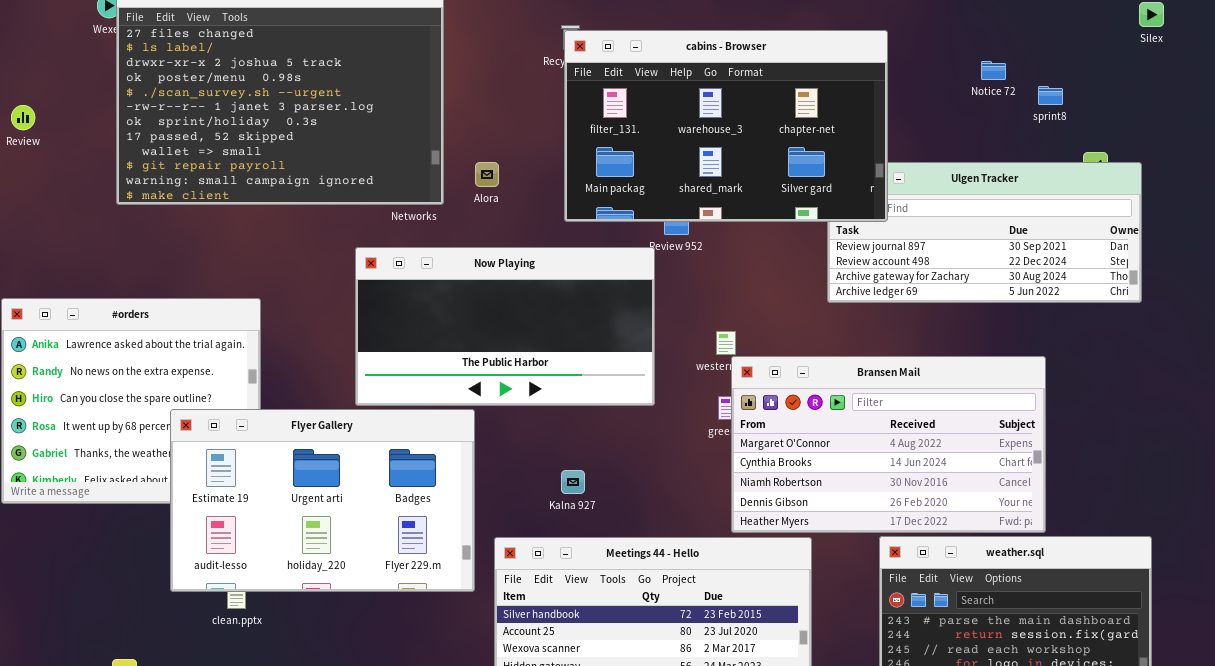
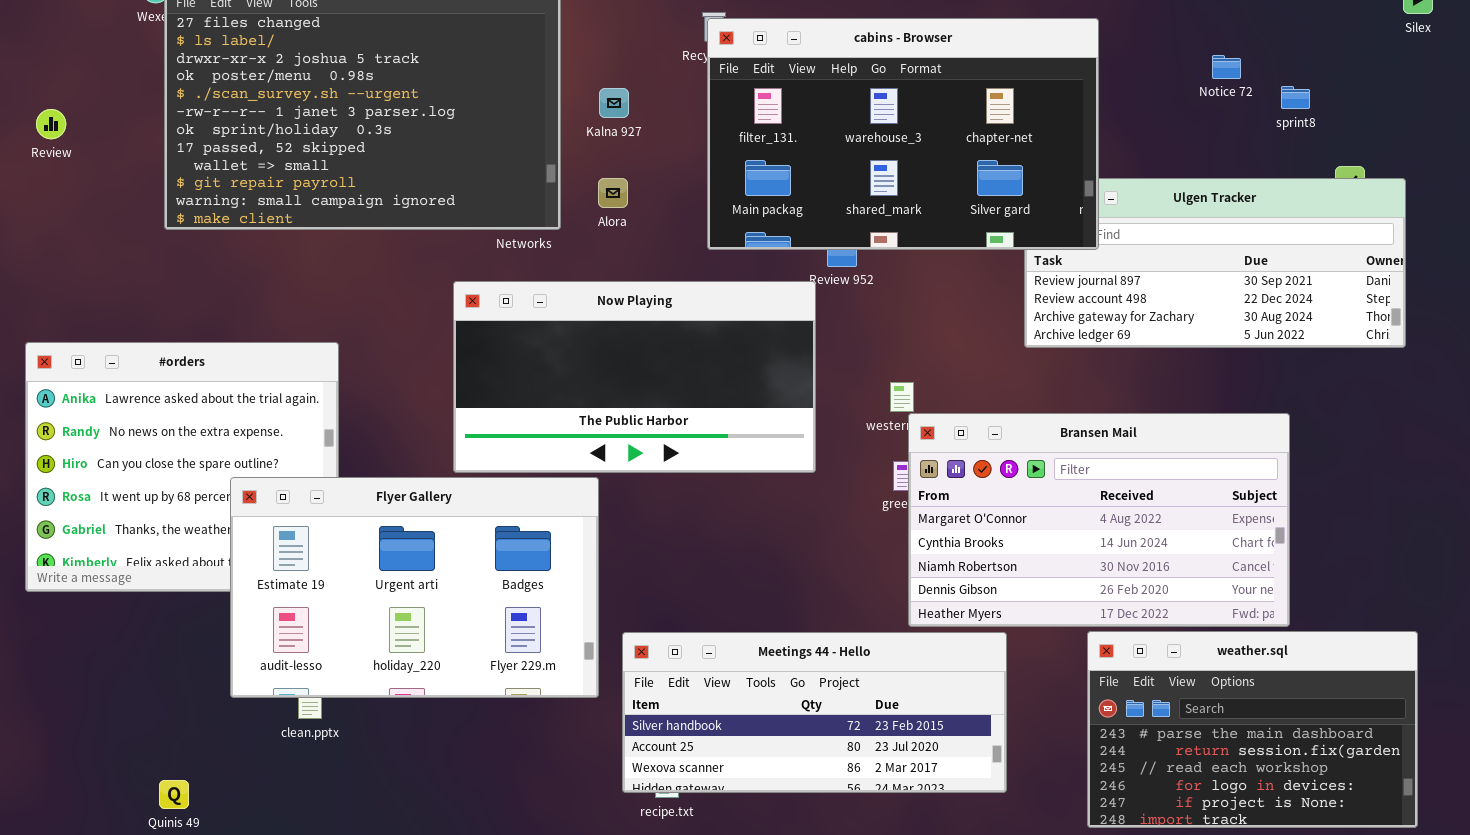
Kalna 927: [561,470,585,494] -> [599,88,629,118], moved

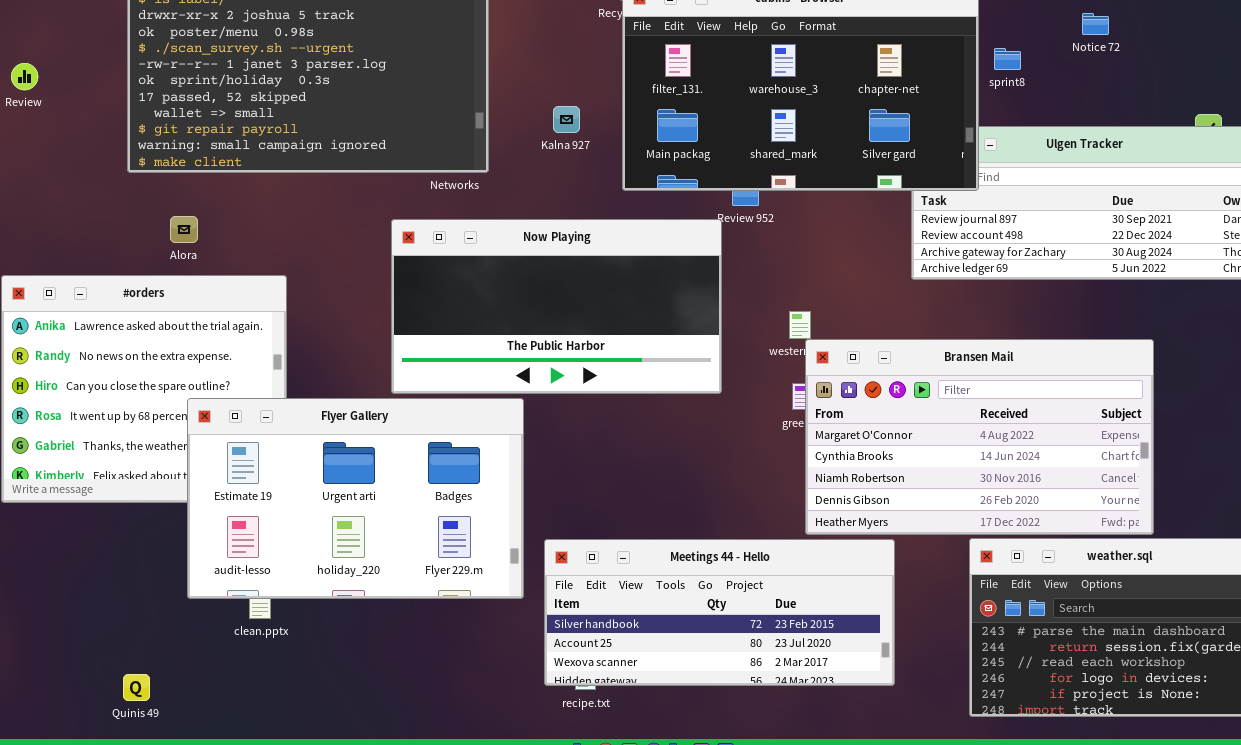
sprint8: [1281,86,1310,109] -> [994,48,1021,70], moved
Kalna 927: [599,88,629,118] -> [553,106,580,133], moved
Alora: [598,178,628,208] -> [170,216,198,243], moved

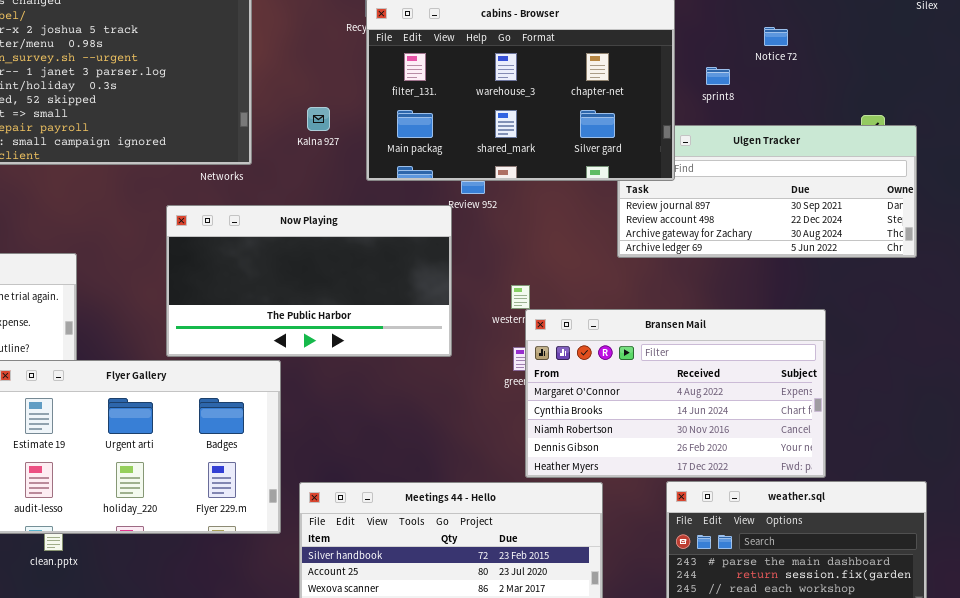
sprint8: [994,48,1021,70] -> [706,67,730,85], moved

